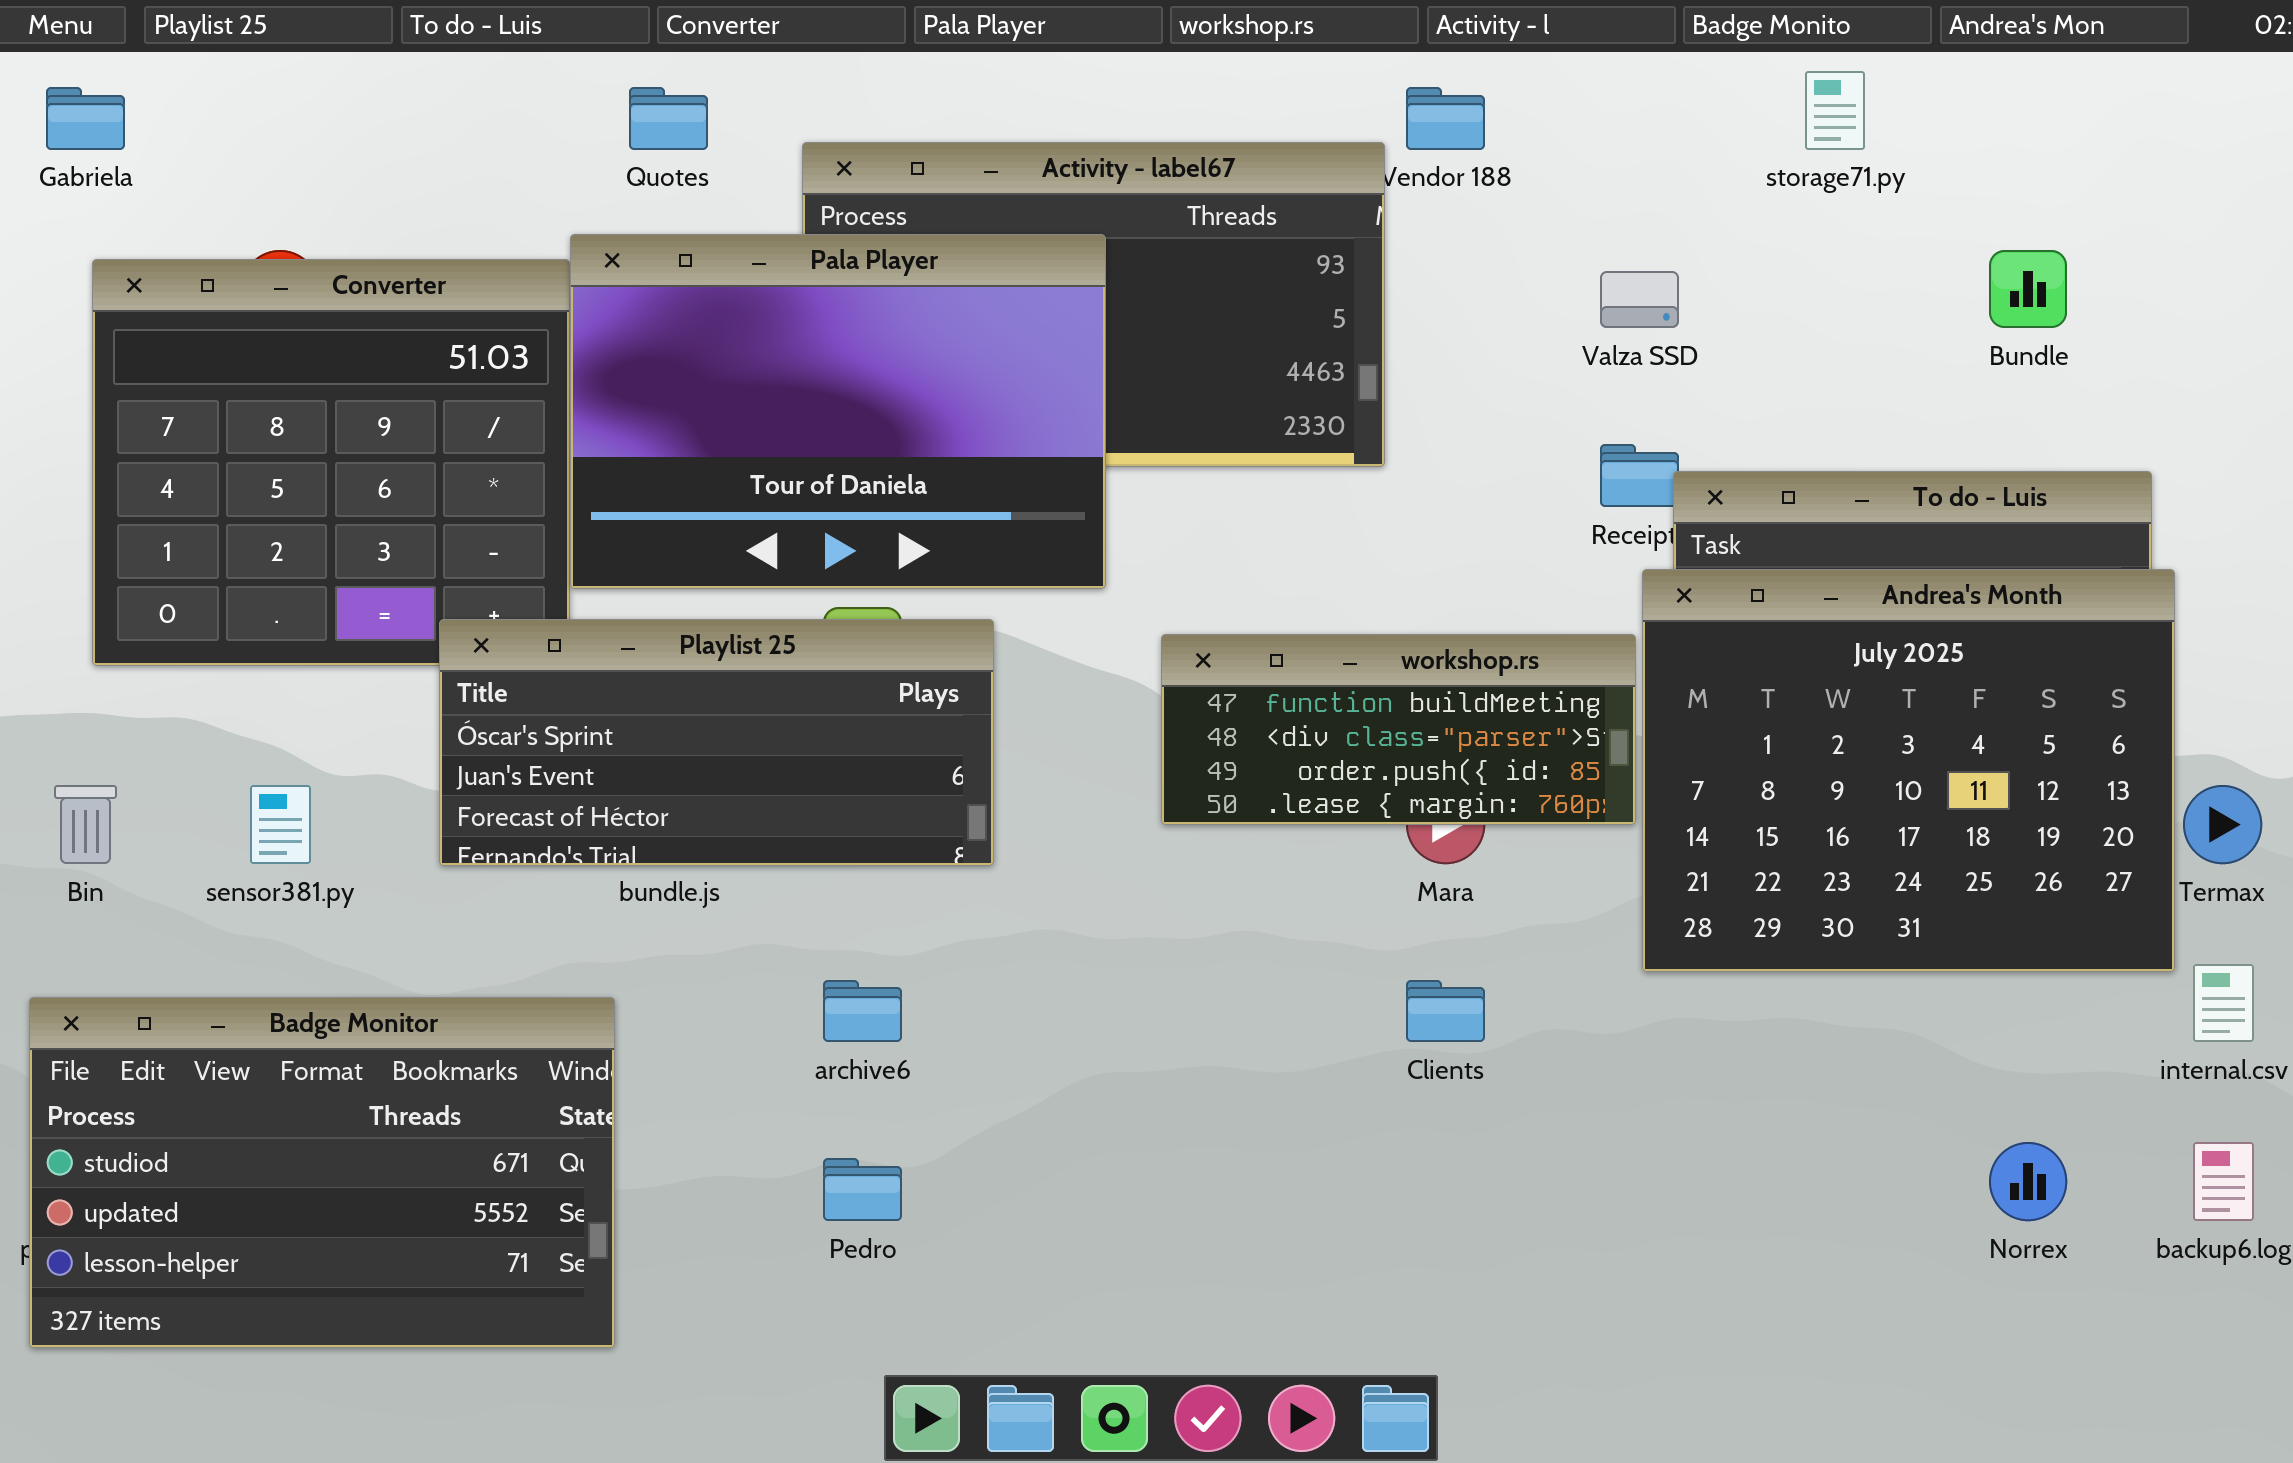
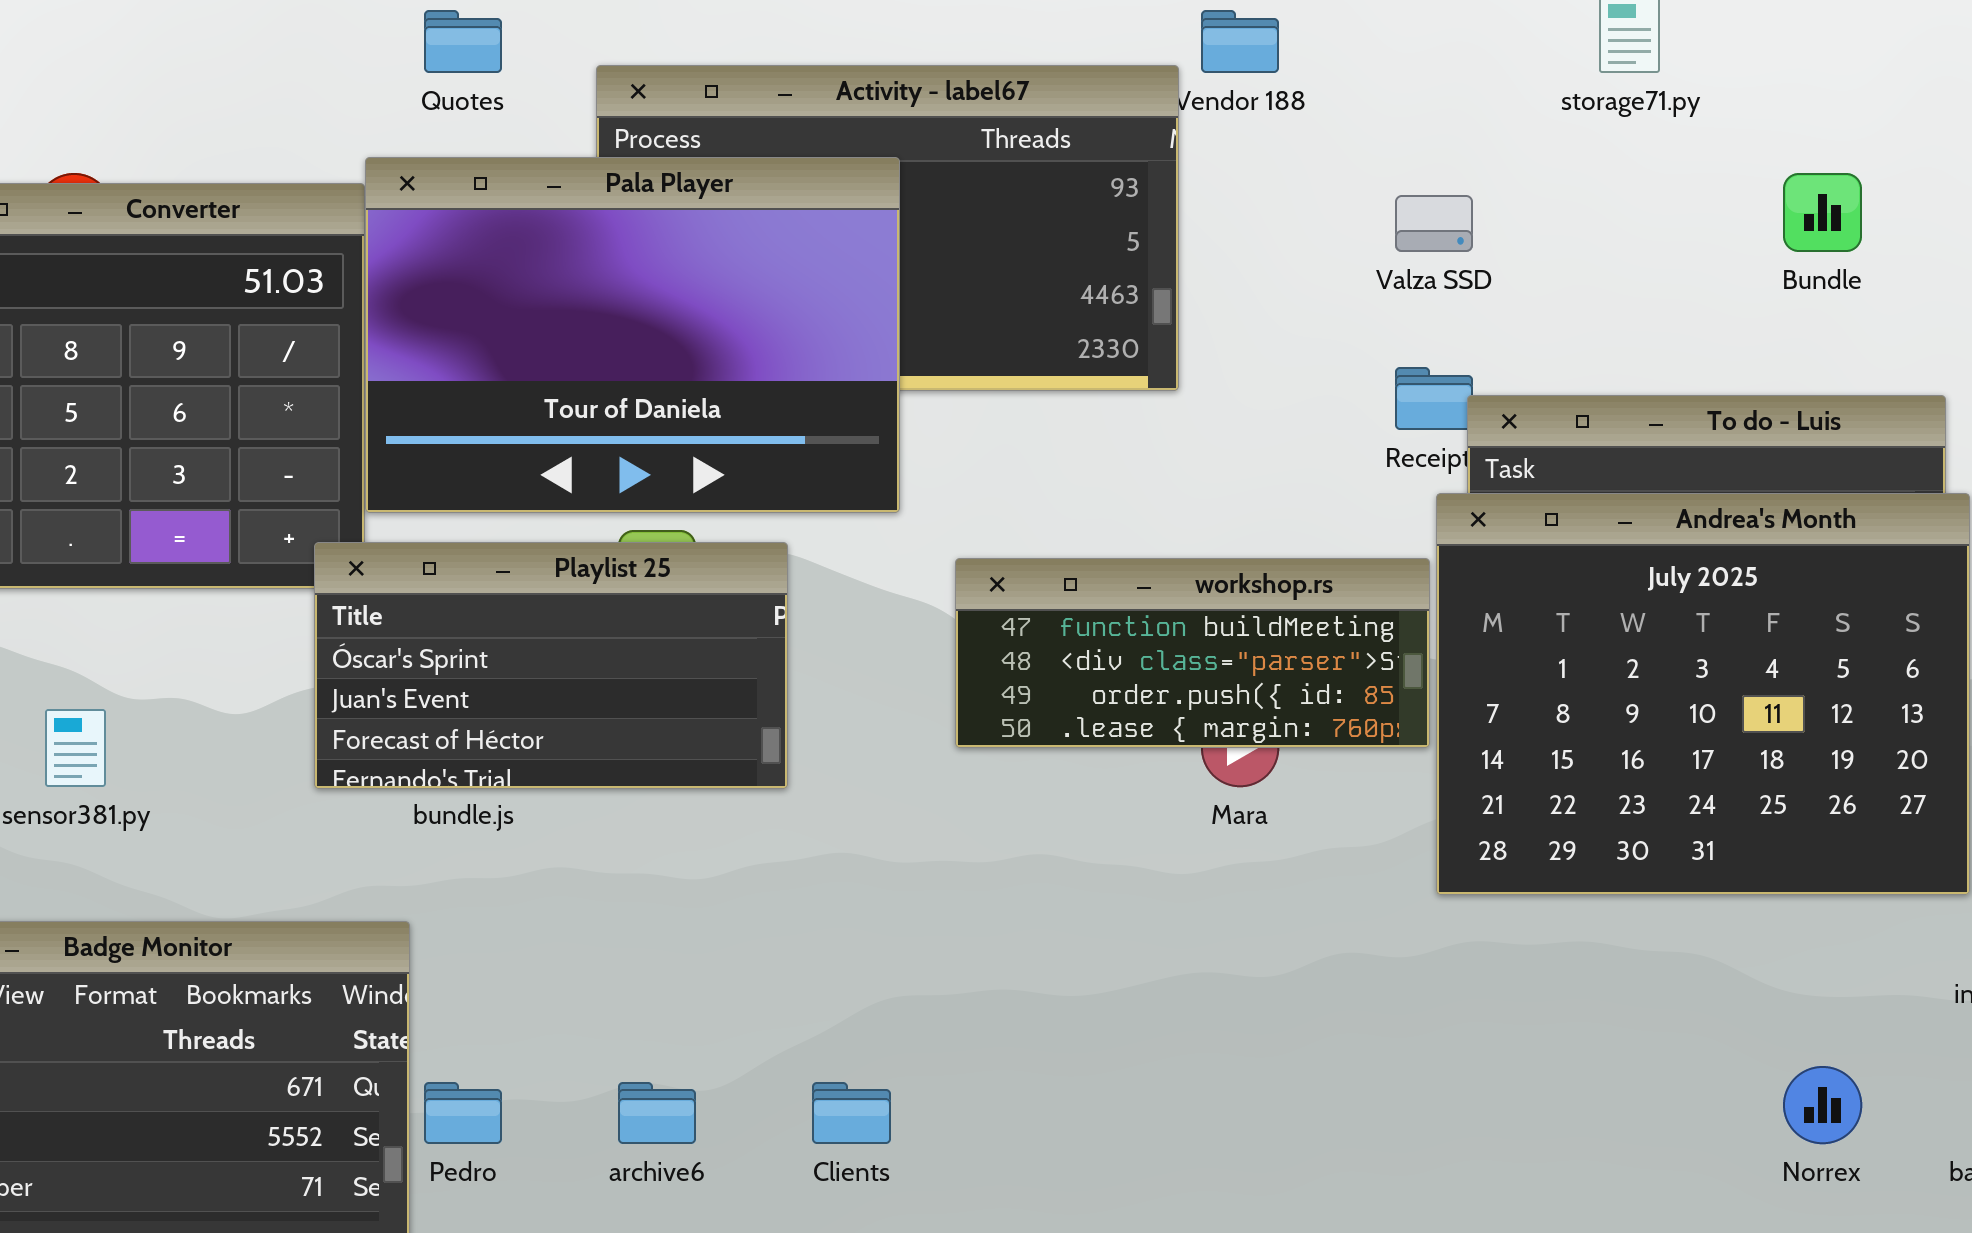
Playlist 25: [439,619,994,866] -> [314,542,788,789], resized
archive6: [823,980,902,1042] -> [618,1082,696,1144], moved
Clients: [1406,980,1485,1042] -> [812,1082,891,1144], moved
Pedro: [823,1158,902,1221] -> [424,1082,502,1144], moved

